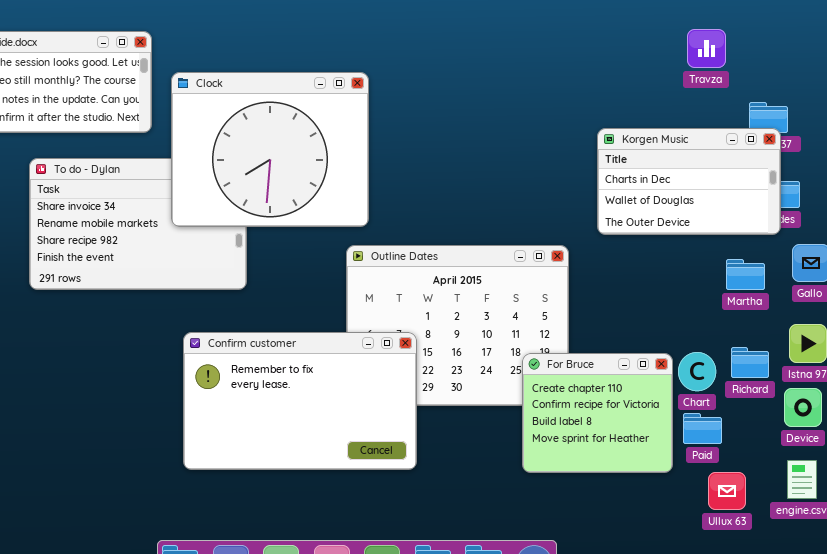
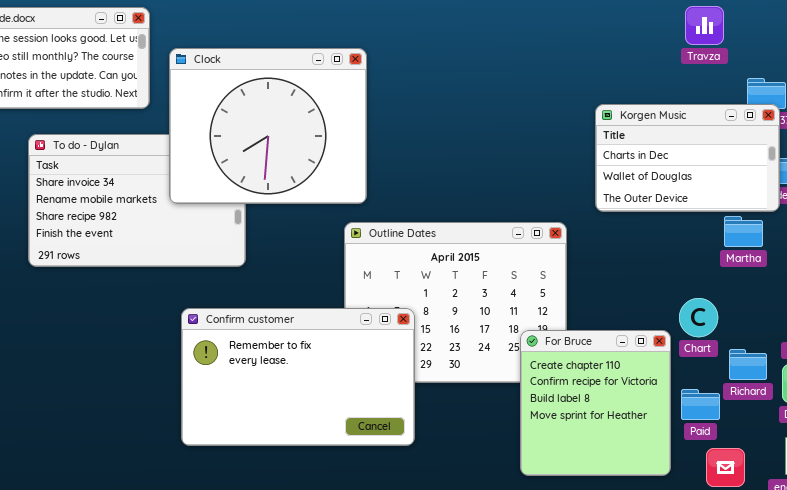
Martha: [726,259,765,290] -> [724,216,763,247], moved
Richard: [731,347,769,378] -> [729,349,767,380], moved
Chart: [678,352,716,391] -> [679,298,718,337], moved
For Bruce: [522,353,673,473] -> [520,330,671,476], resized

